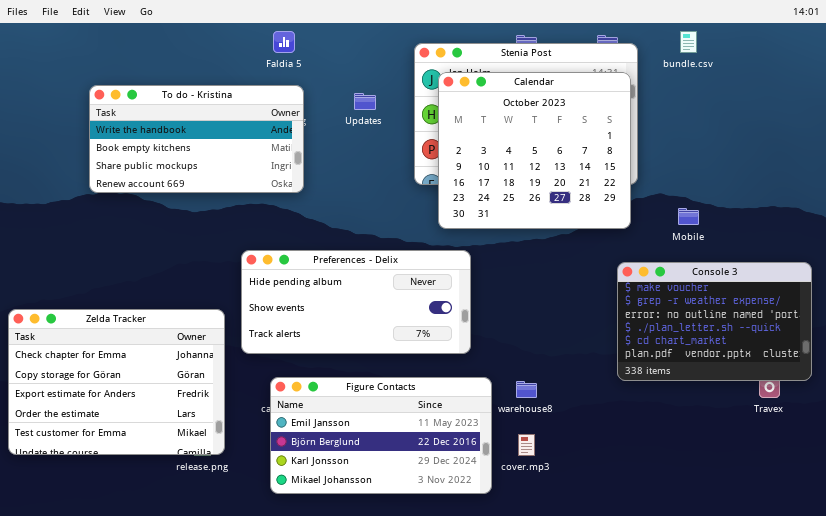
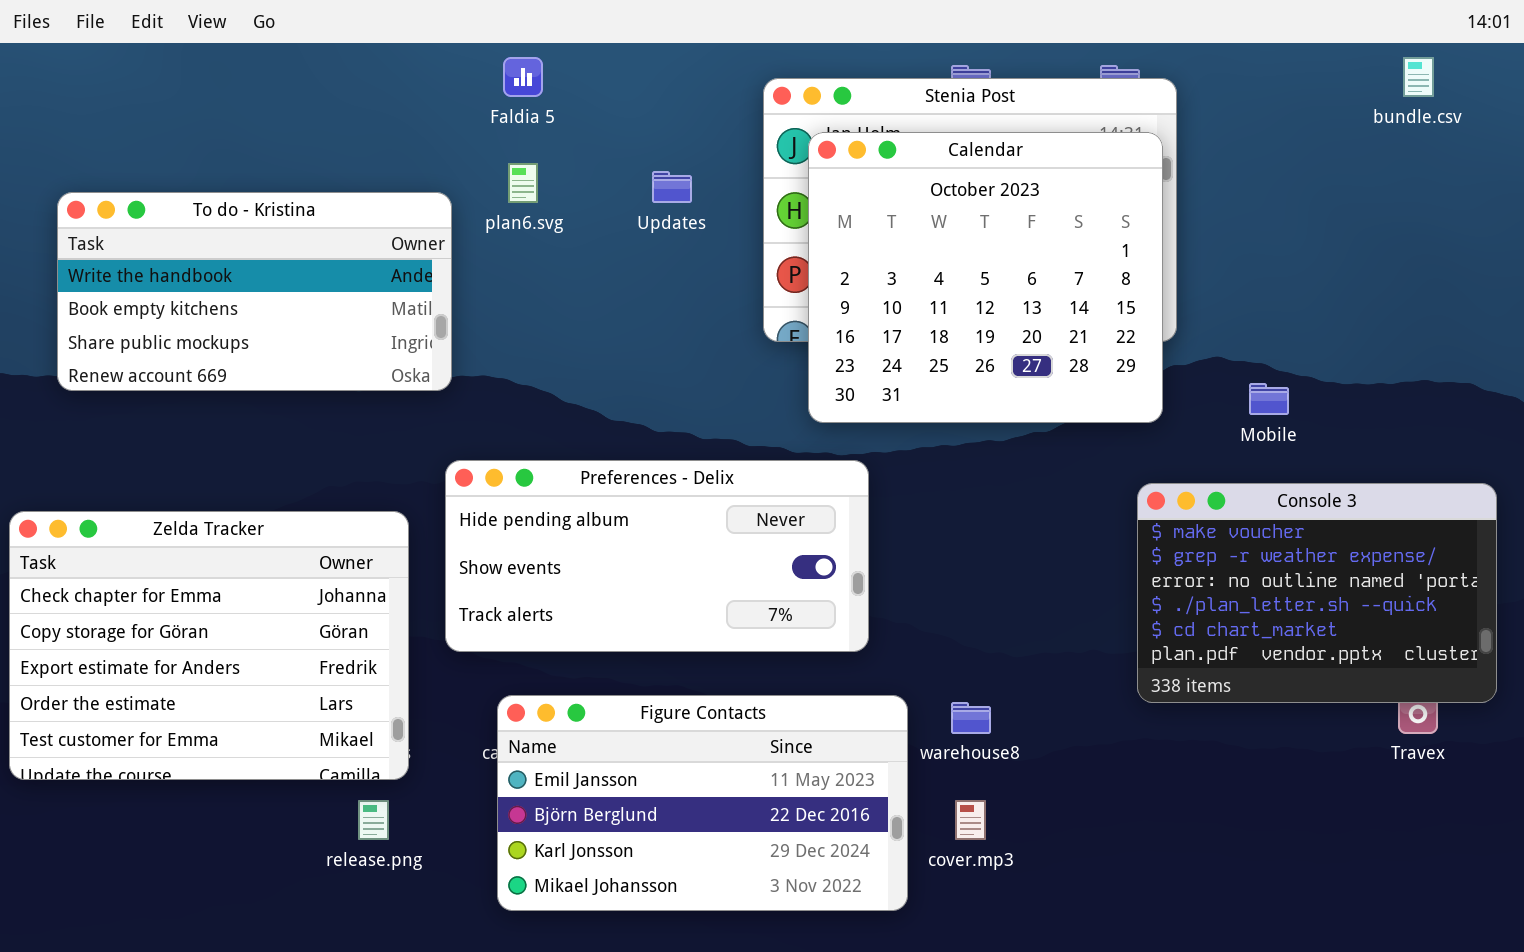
bundle.csv: [680,31,697,53] -> [1403,57,1434,97], moved
To do - Kristina: [89,85,304,193] -> [57,192,452,391], moved
Zelda Tracker: [8,309,225,455] -> [9,511,409,780], moved

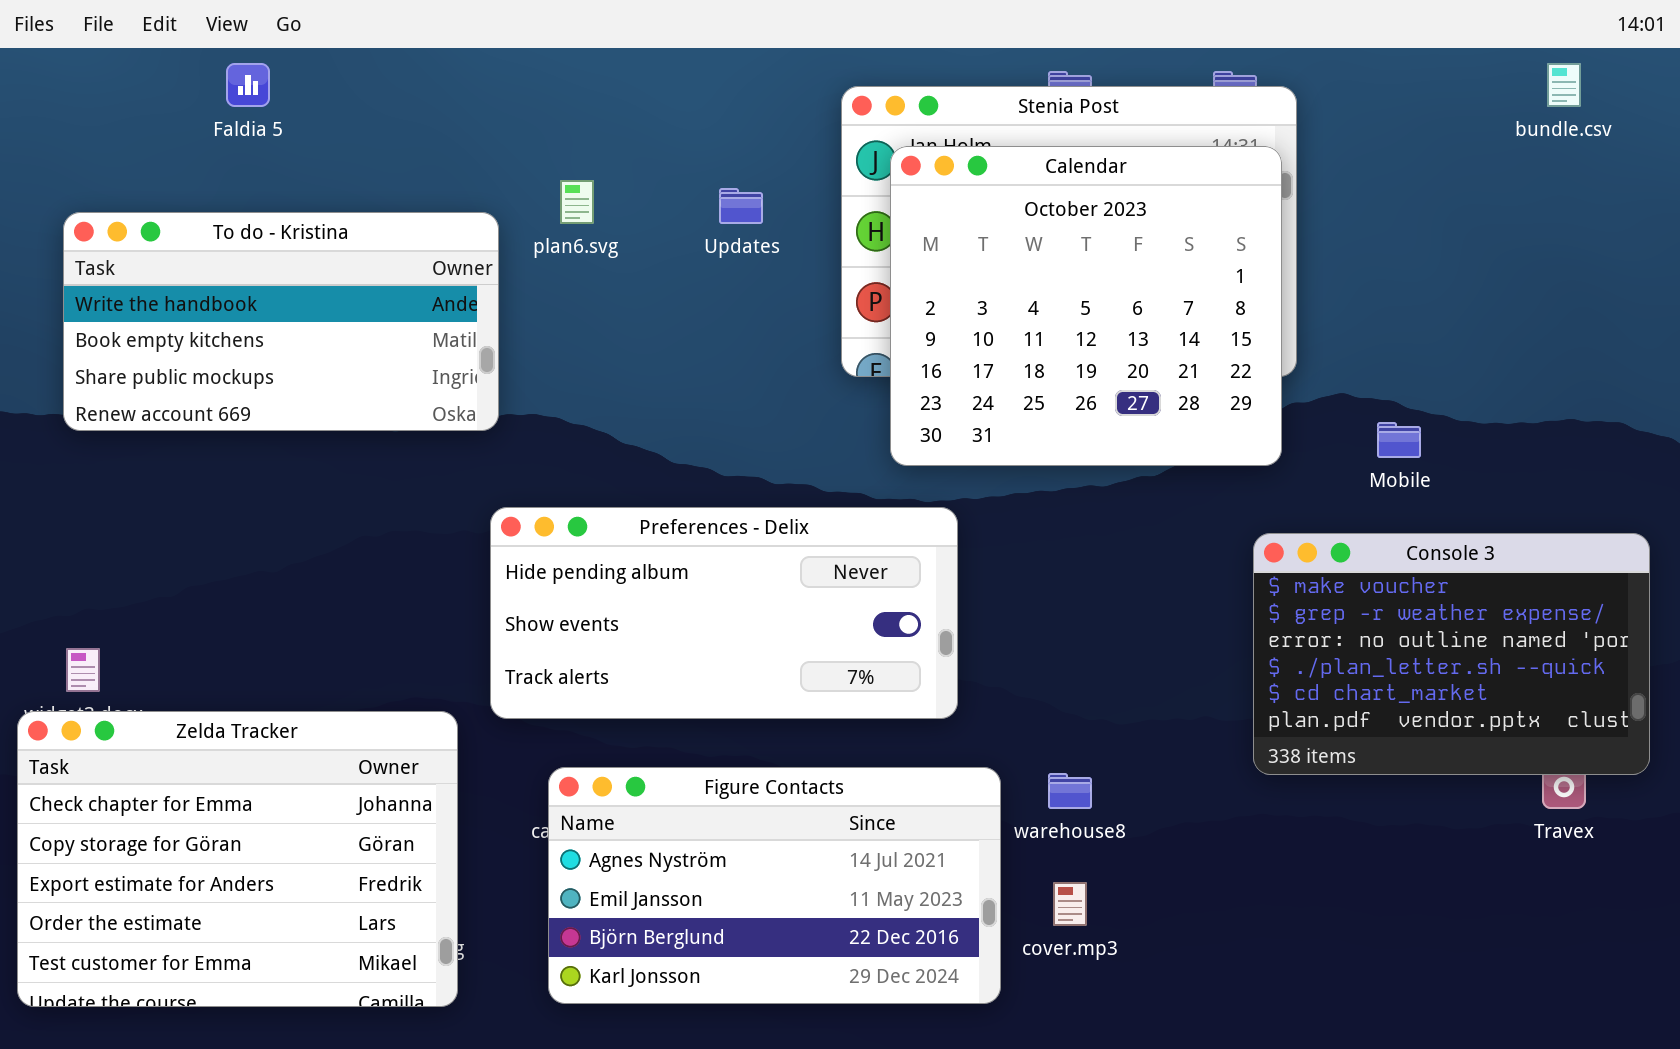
Faldia 5: [503,57,543,97] -> [226,63,270,107], moved
Zelda Tracker: [9,511,409,780] -> [17,711,458,1007], moved
Figure Contacts: [497,695,908,911] -> [548,767,1001,1004], scrolled up 1 row

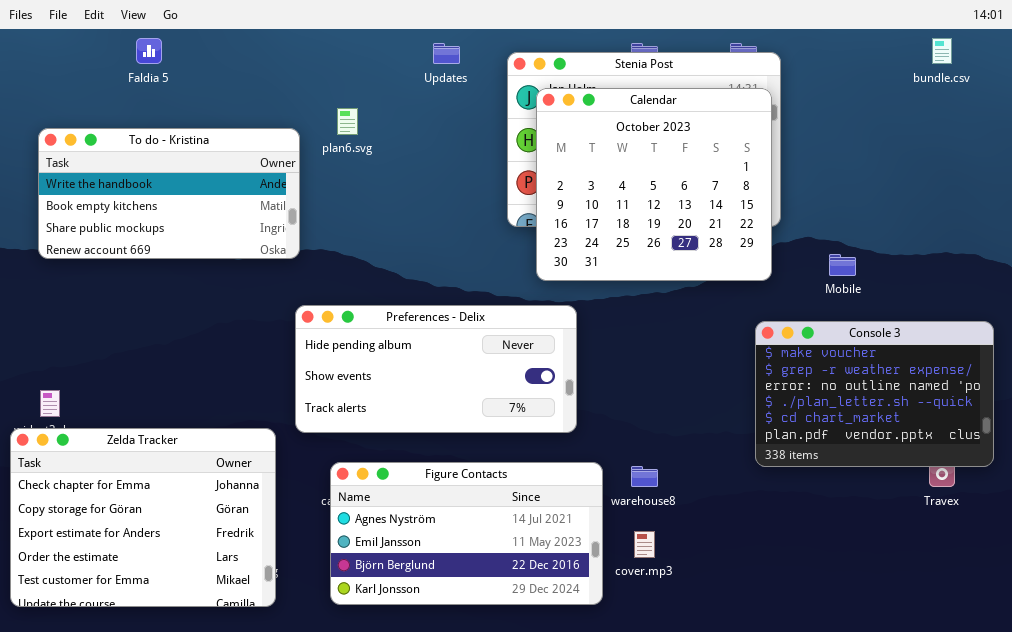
Updates: [719,188,763,224] -> [433,43,460,64], moved

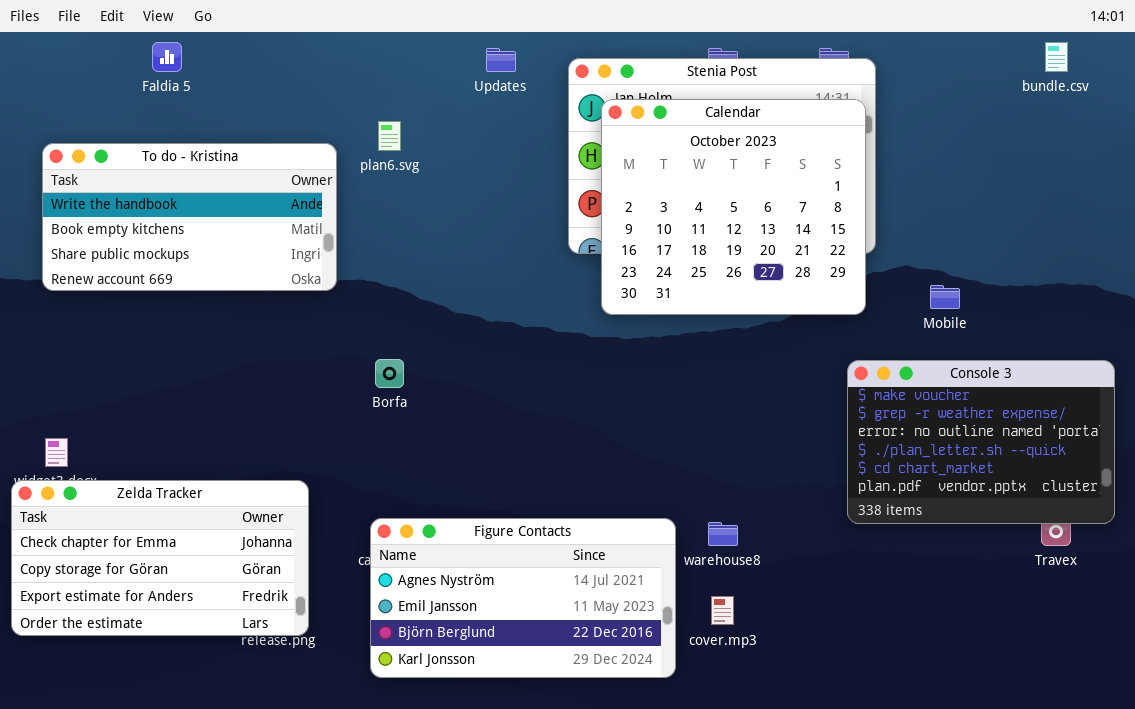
Preferences - Delix: [295,305,577,433] -> none, closed
Zelda Tracker: [10,428,276,607] -> [11,480,309,636], resized

